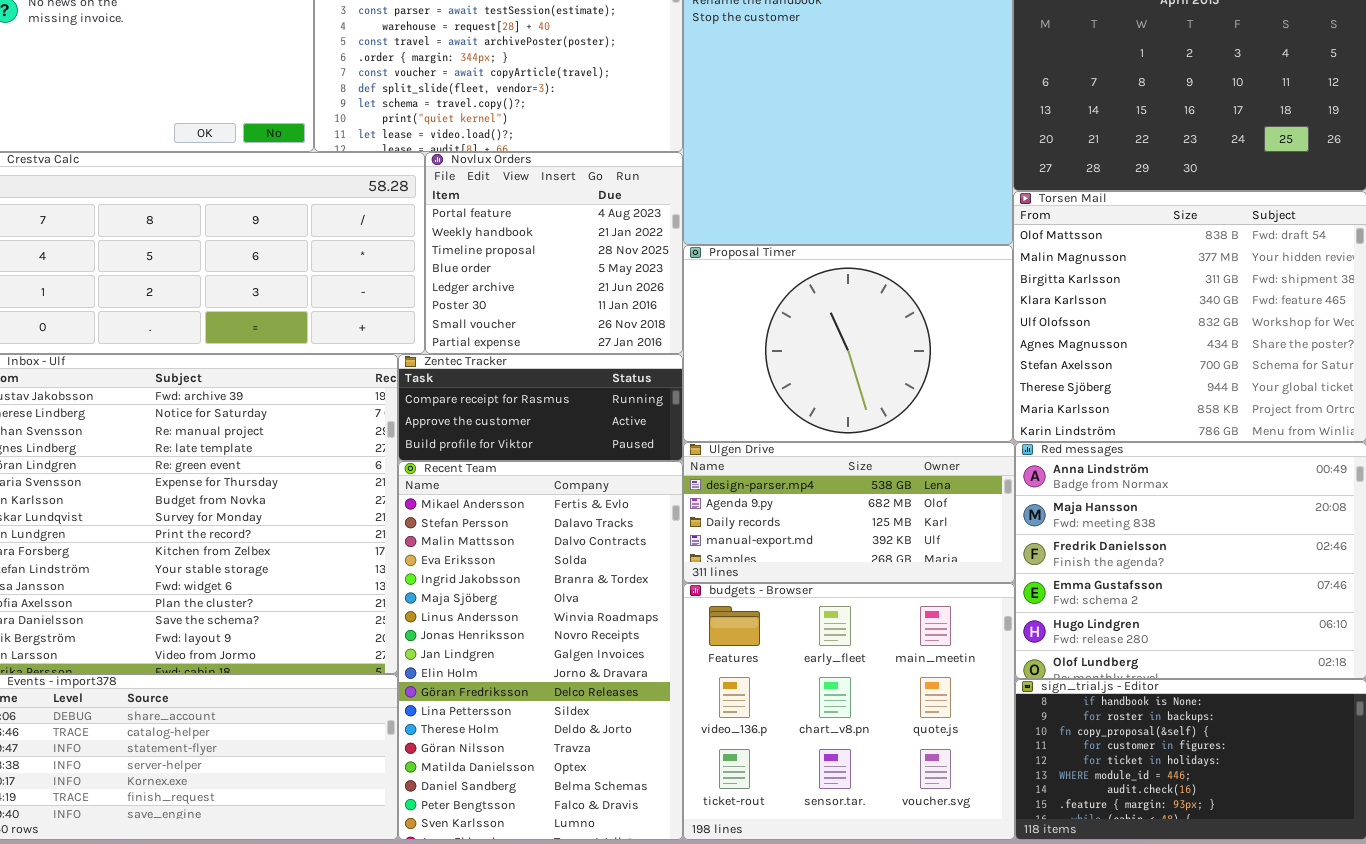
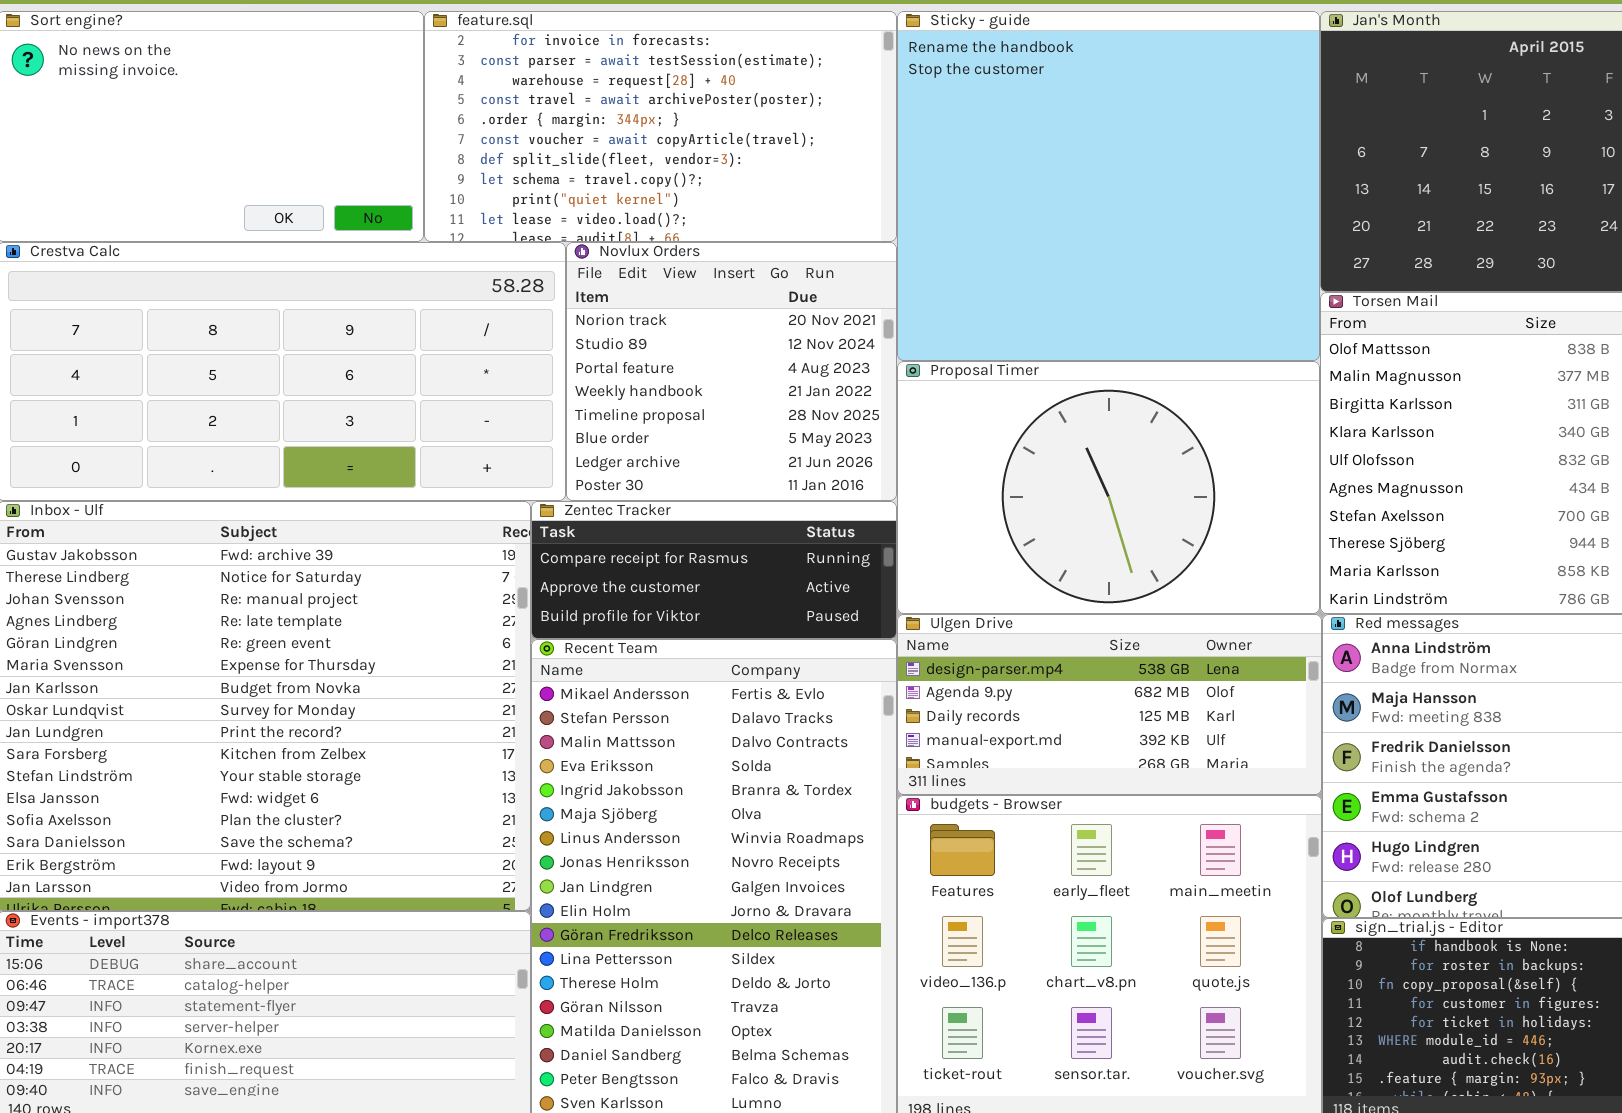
Novlux Orders: [425,152,683,354] -> [566,242,897,501], scrolled up 2 rows

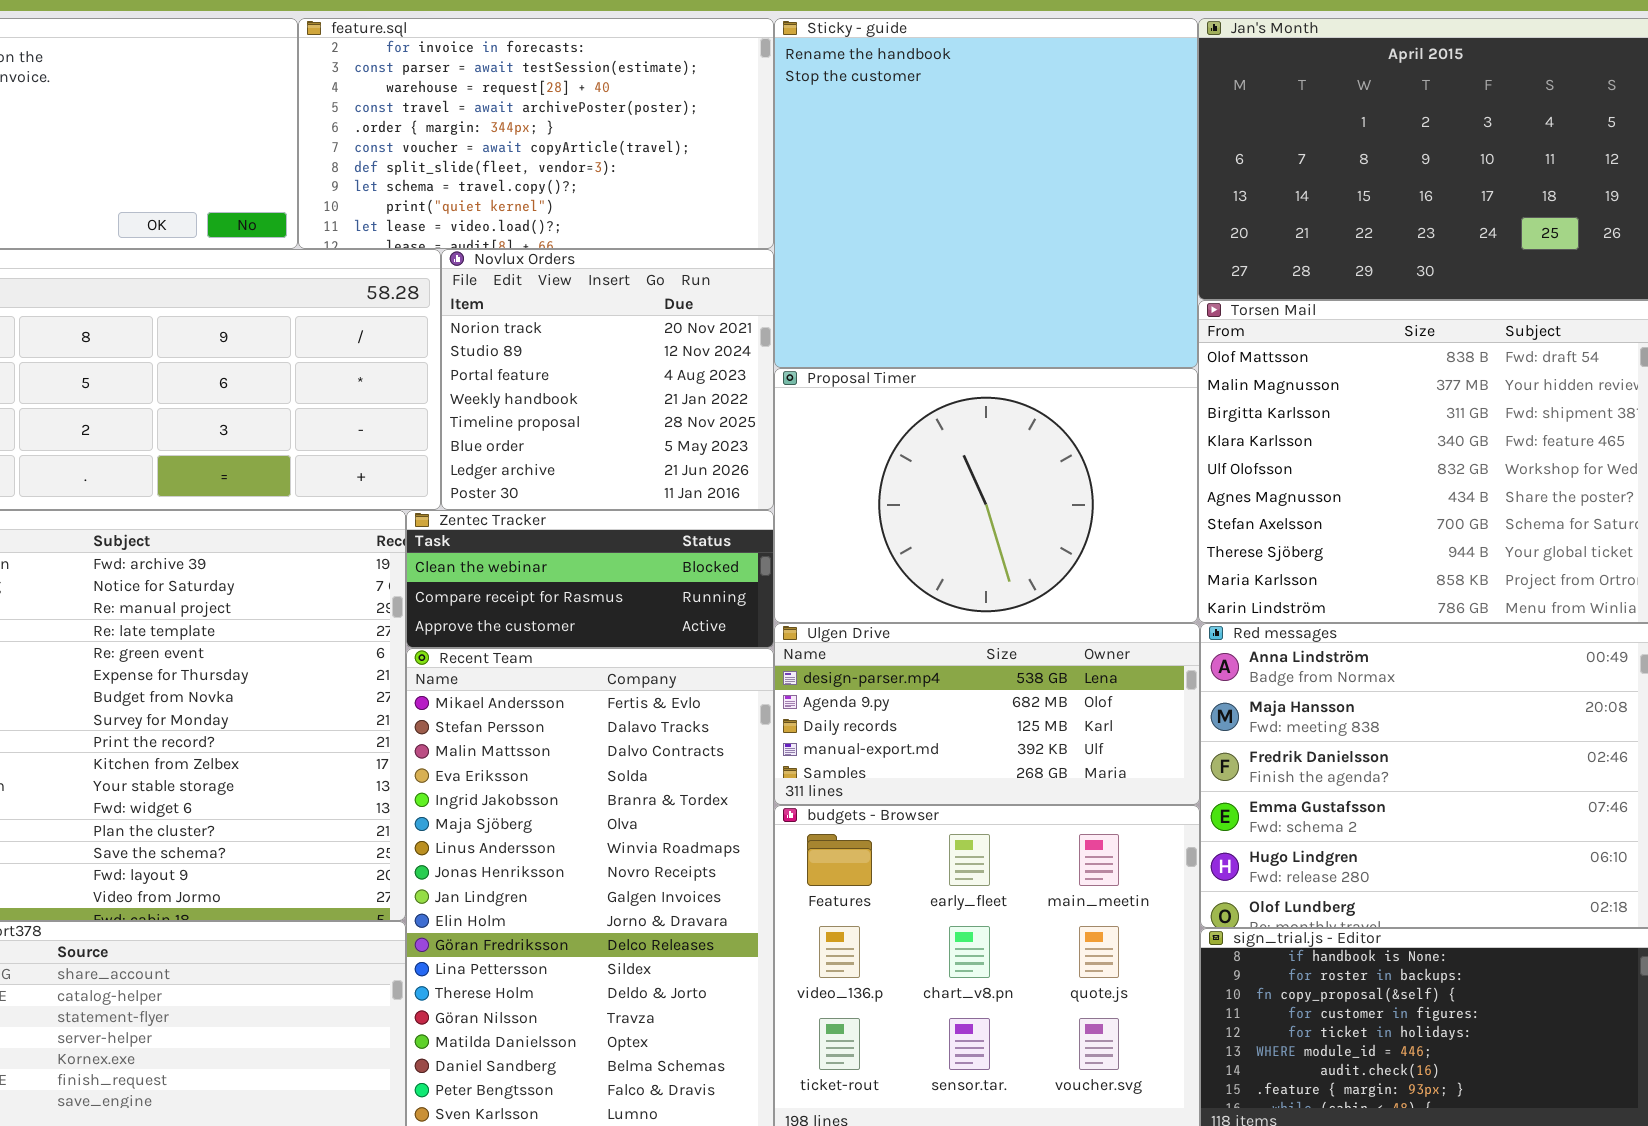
Zentec Tracker: [531,501,897,639] -> [406,510,774,648], scrolled up 1 row

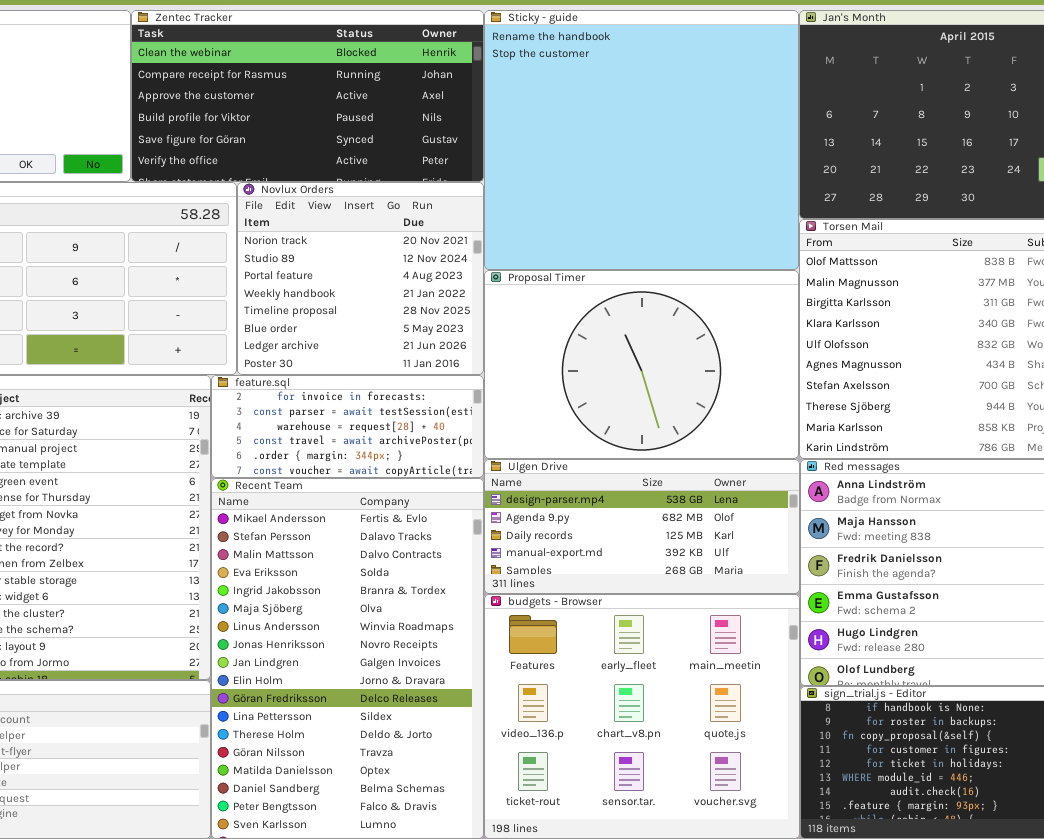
feature.sql: [298,18,774,249] -> [211,375,484,478], moved, resized
Zentec Tracker: [406,510,774,648] -> [131,10,484,182], moved, resized

